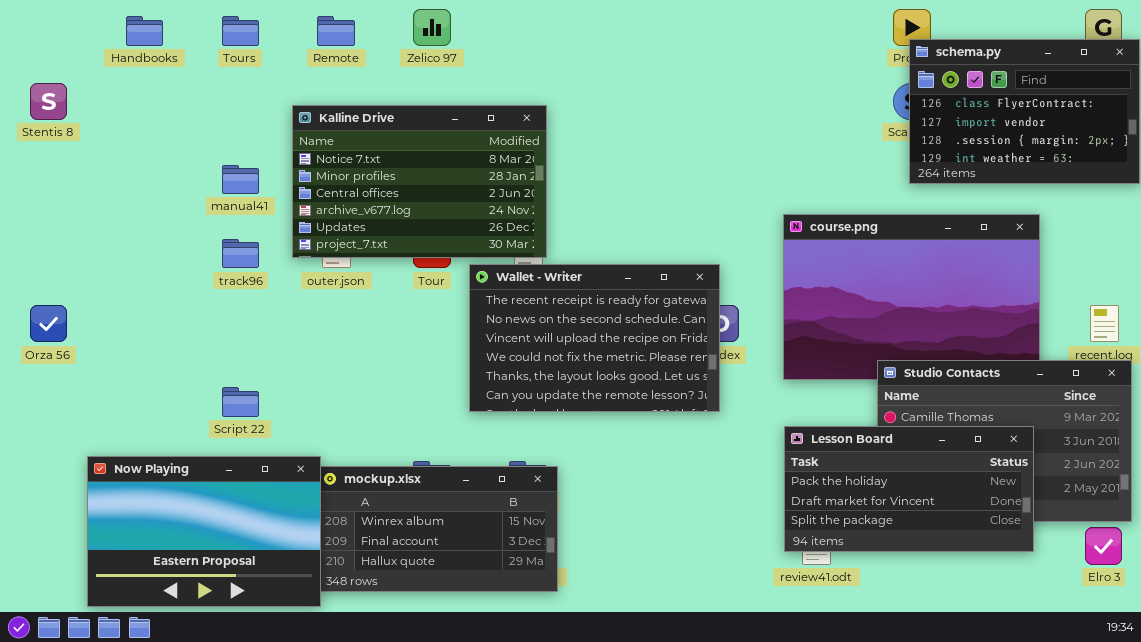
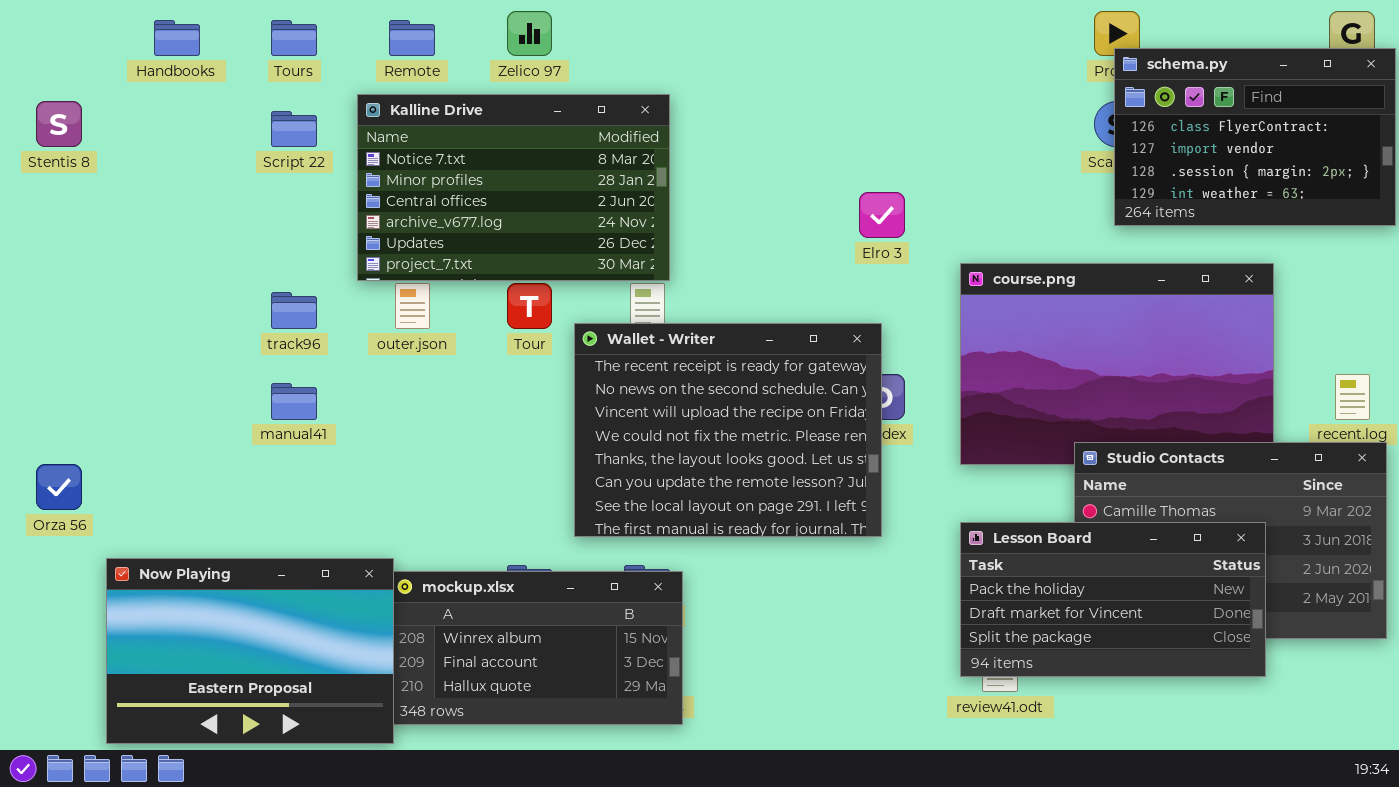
Kalline Drive: [292,105,547,258] -> [357,94,670,281], moved
manual41: [222,165,259,194] -> [271,383,317,420], moved
Wallet - Writer: [469,264,720,412] -> [574,323,882,537], resized
Orza 56: [30,305,67,342] -> [36,464,82,510], moved
Script 22: [222,387,259,417] -> [271,111,317,147], moved
Elro 3: [1085,527,1122,565] -> [859,192,905,238], moved

